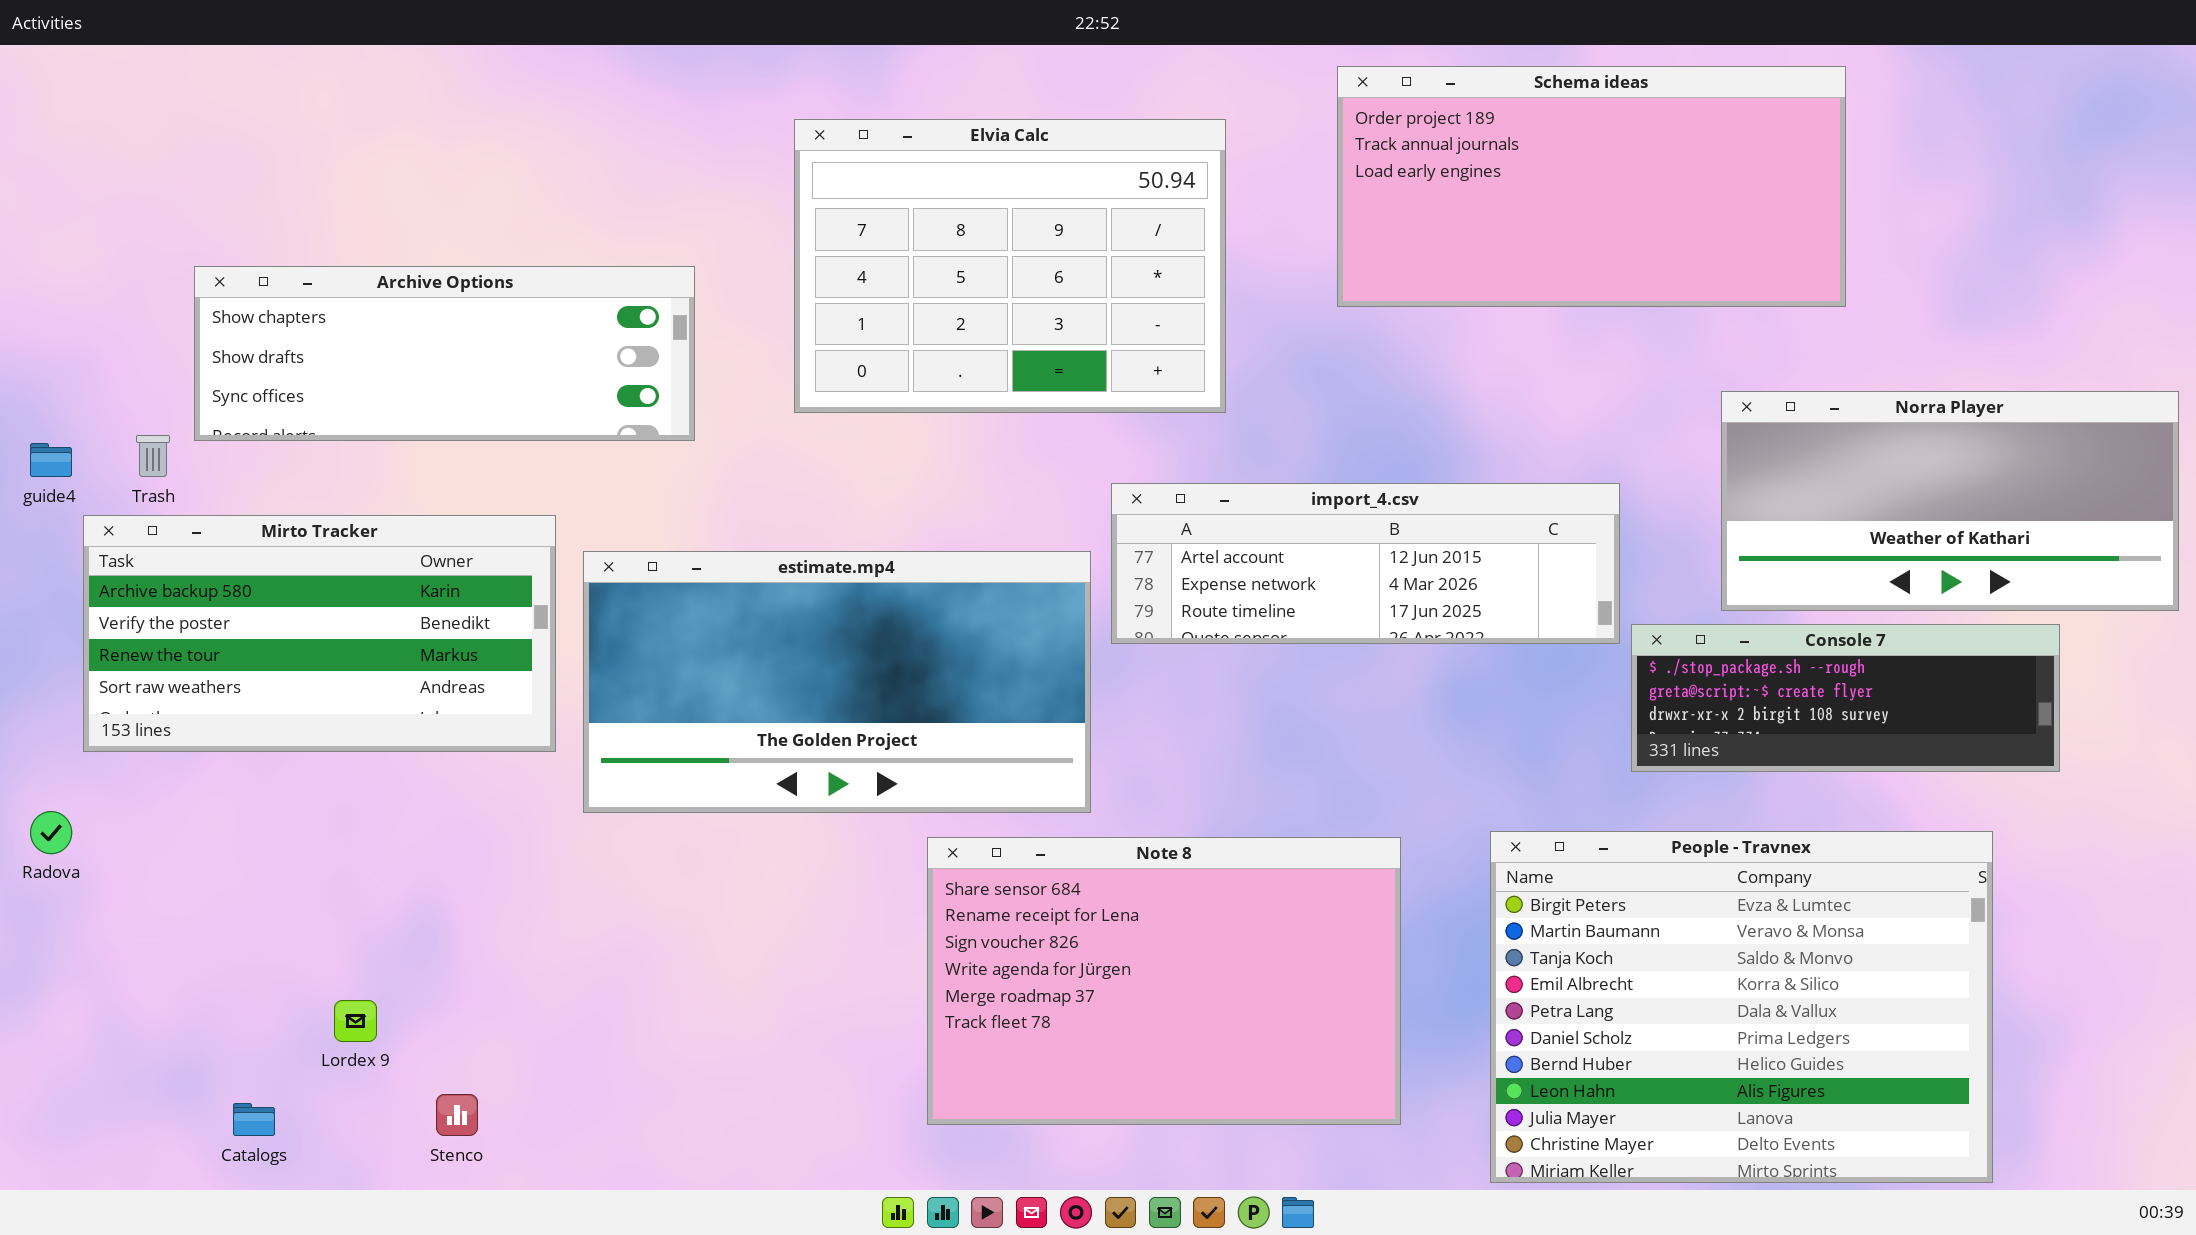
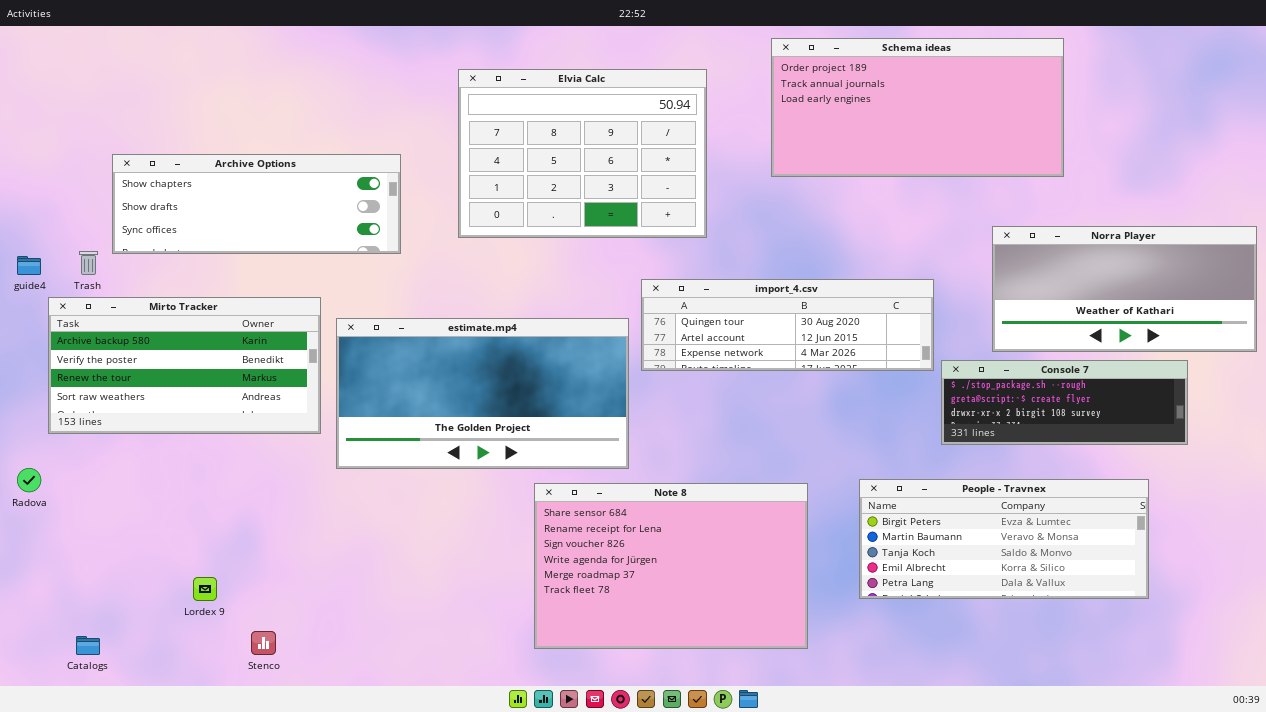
import_4.csv: [1111,483,1620,644] -> [641,279,934,371], scrolled up 1 row
People - Travnex: [1490,831,1993,1183] -> [859,479,1149,599], resized
Catalogs: [233,1103,275,1136] -> [76,636,100,655], moved

